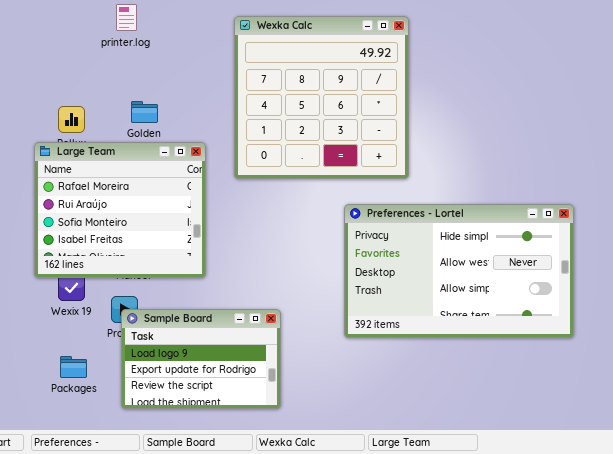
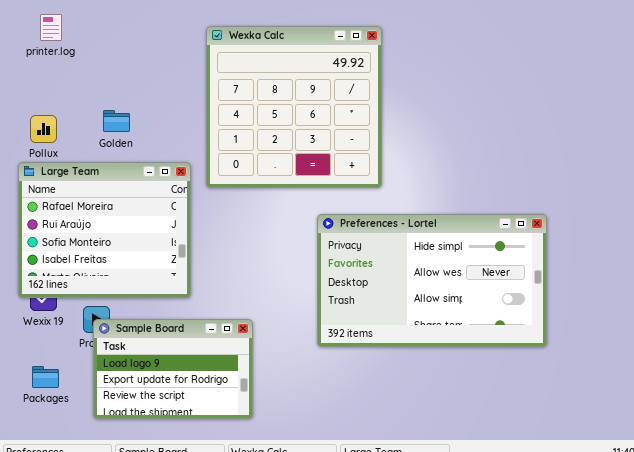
printer.log: [116,4,137,31] -> [40,14,62,41], moved
Large Team: [34,142,206,278] -> [18,162,191,298], moved

